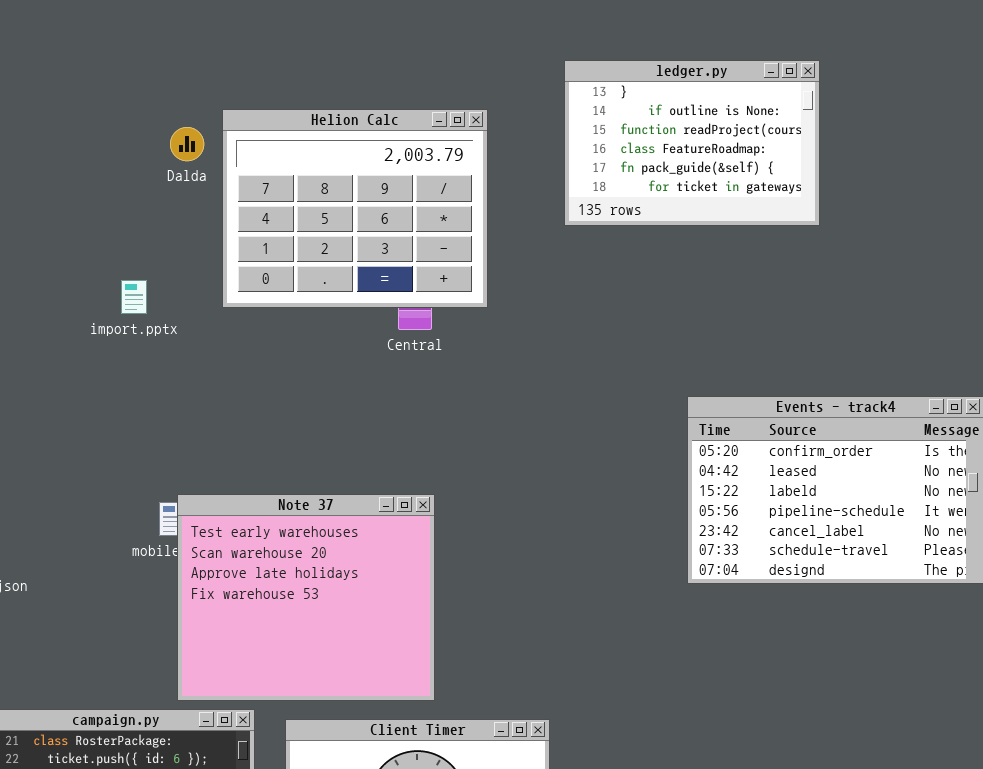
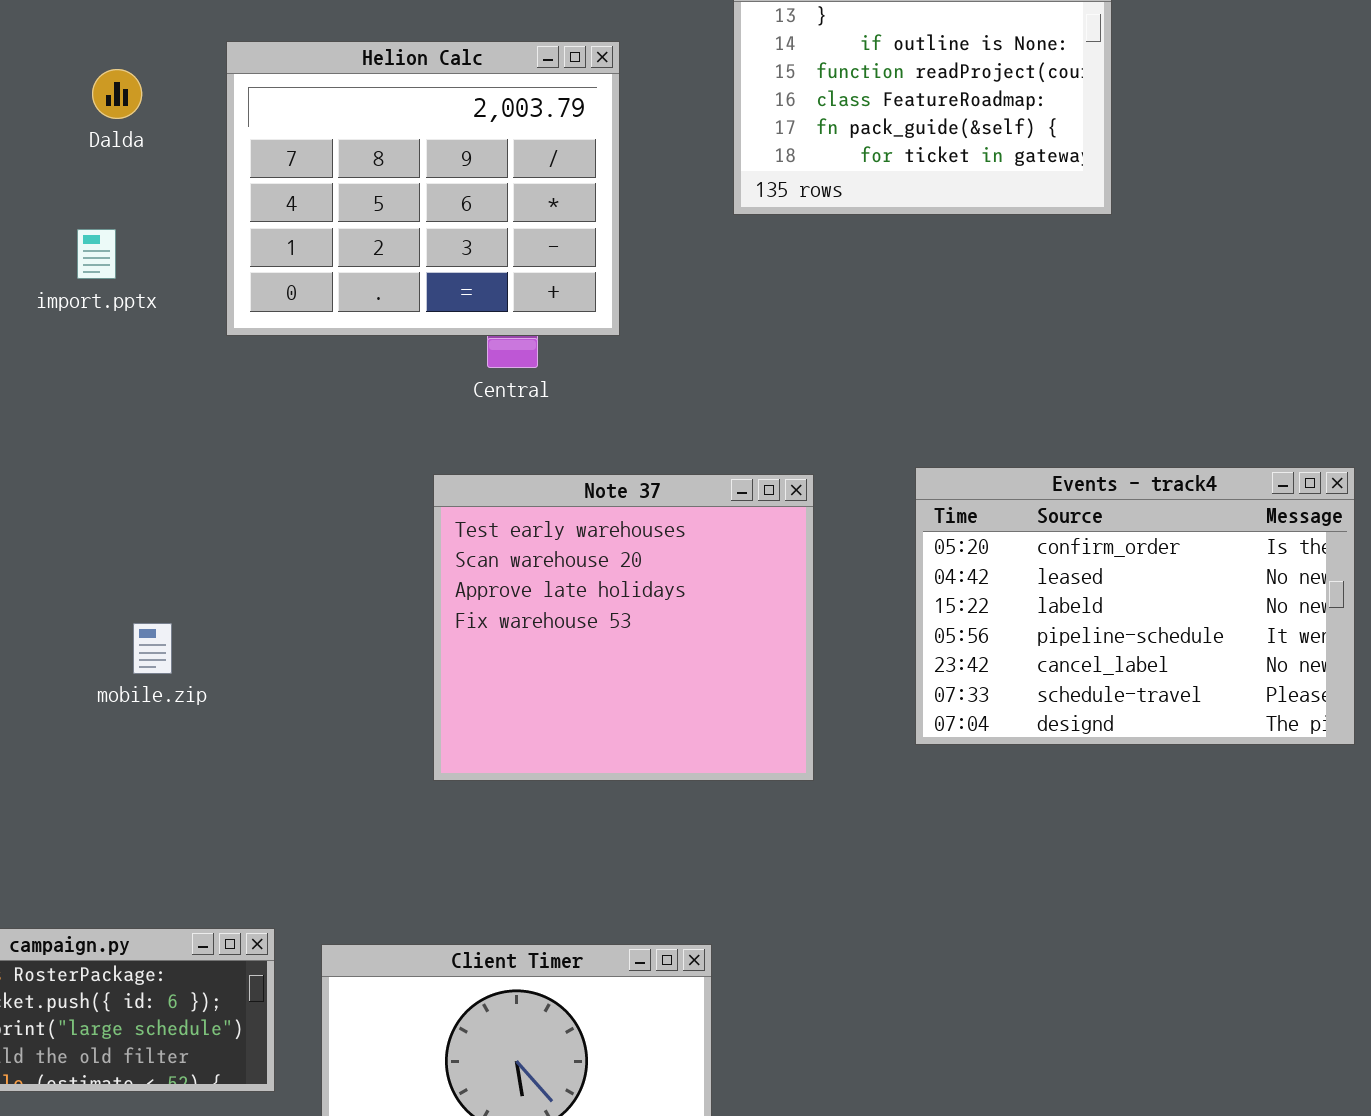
Dalda: [170,127,204,161] -> [92,69,142,119], moved
import.pptx: [121,280,147,314] -> [77,229,116,279], moved
Note 37: [177,494,435,701] -> [433,474,814,781], moved

